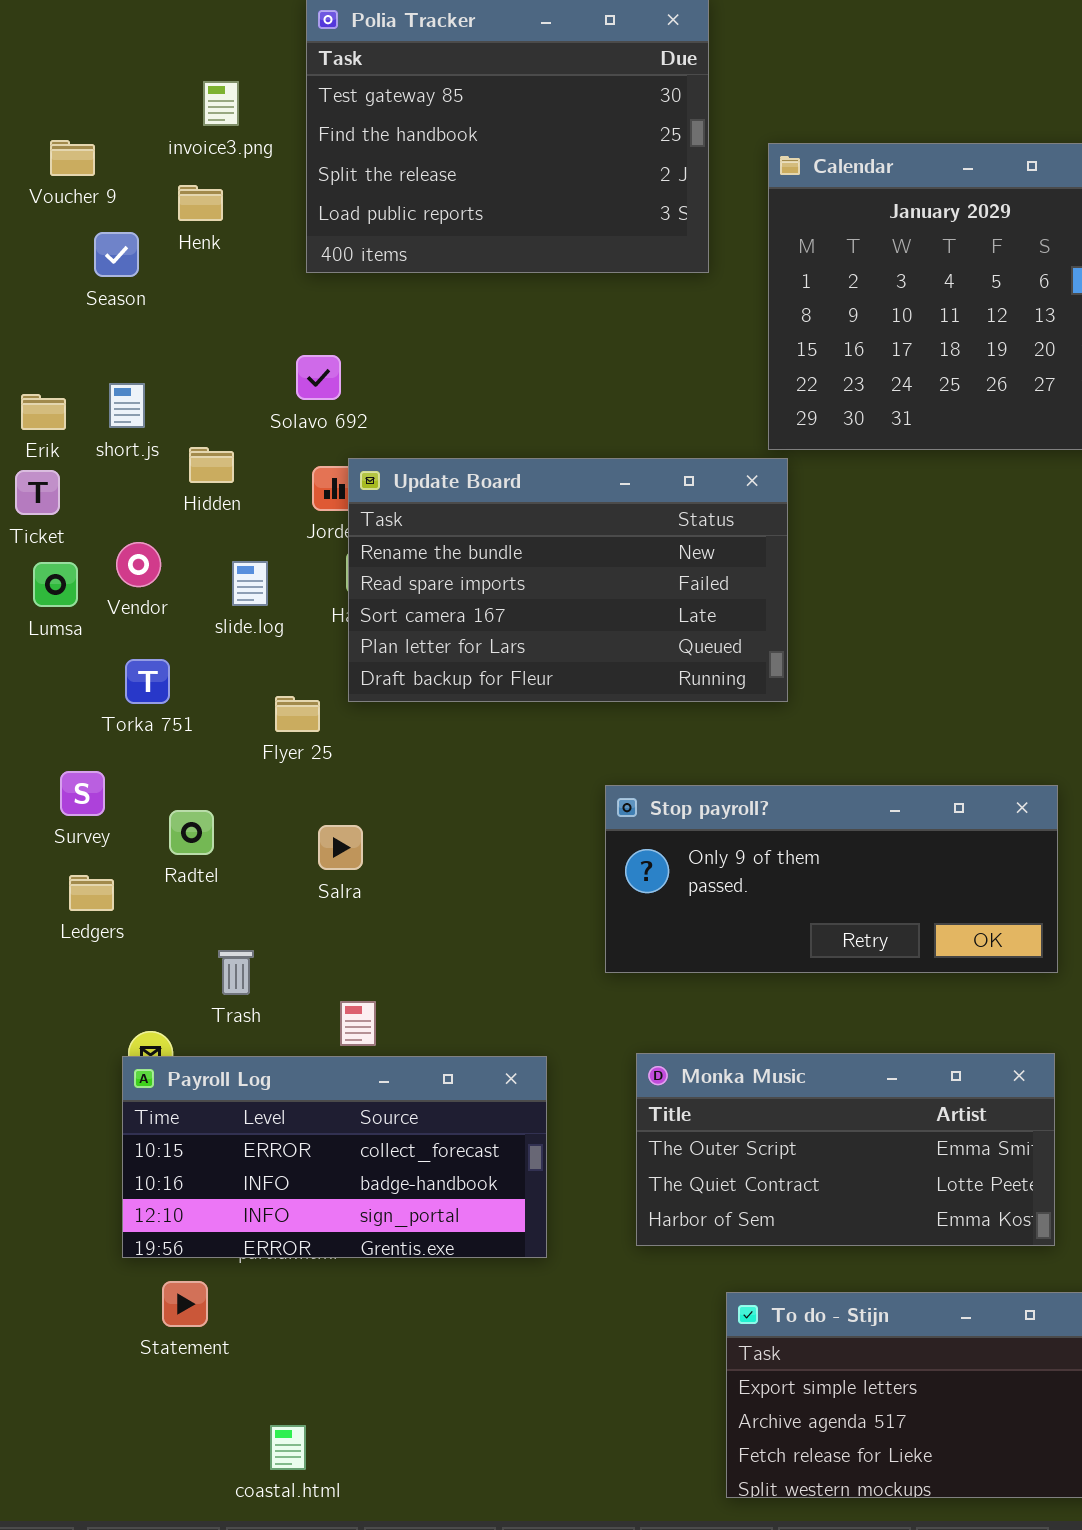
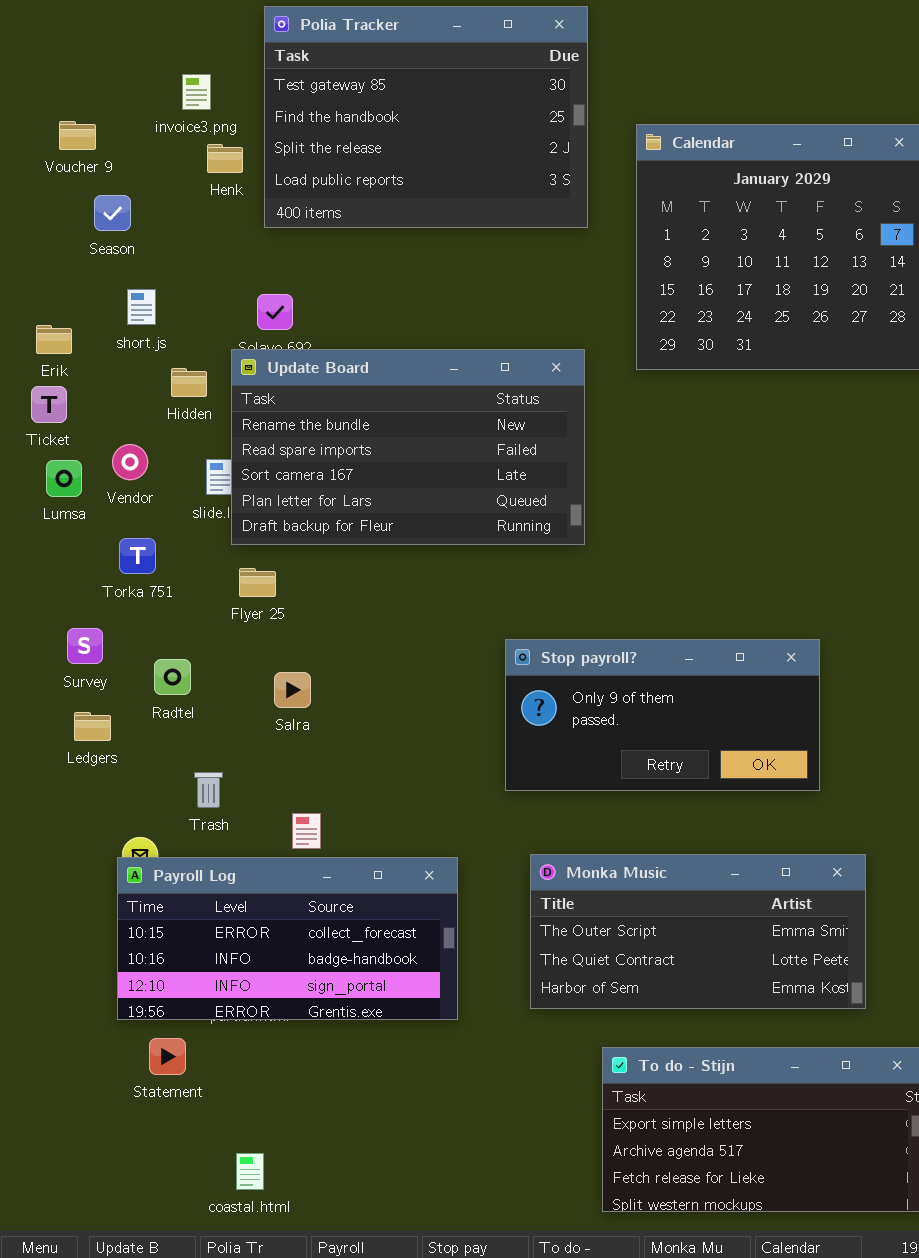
Henk: [178,185,223,221] -> [207,144,243,173], moved
short.js: [109,383,145,428] -> [127,289,156,325], moved
Update Board: [348,458,788,702] -> [231,349,585,545], moved
Stop payroll?: [605,785,1058,973] -> [505,639,820,791], resized

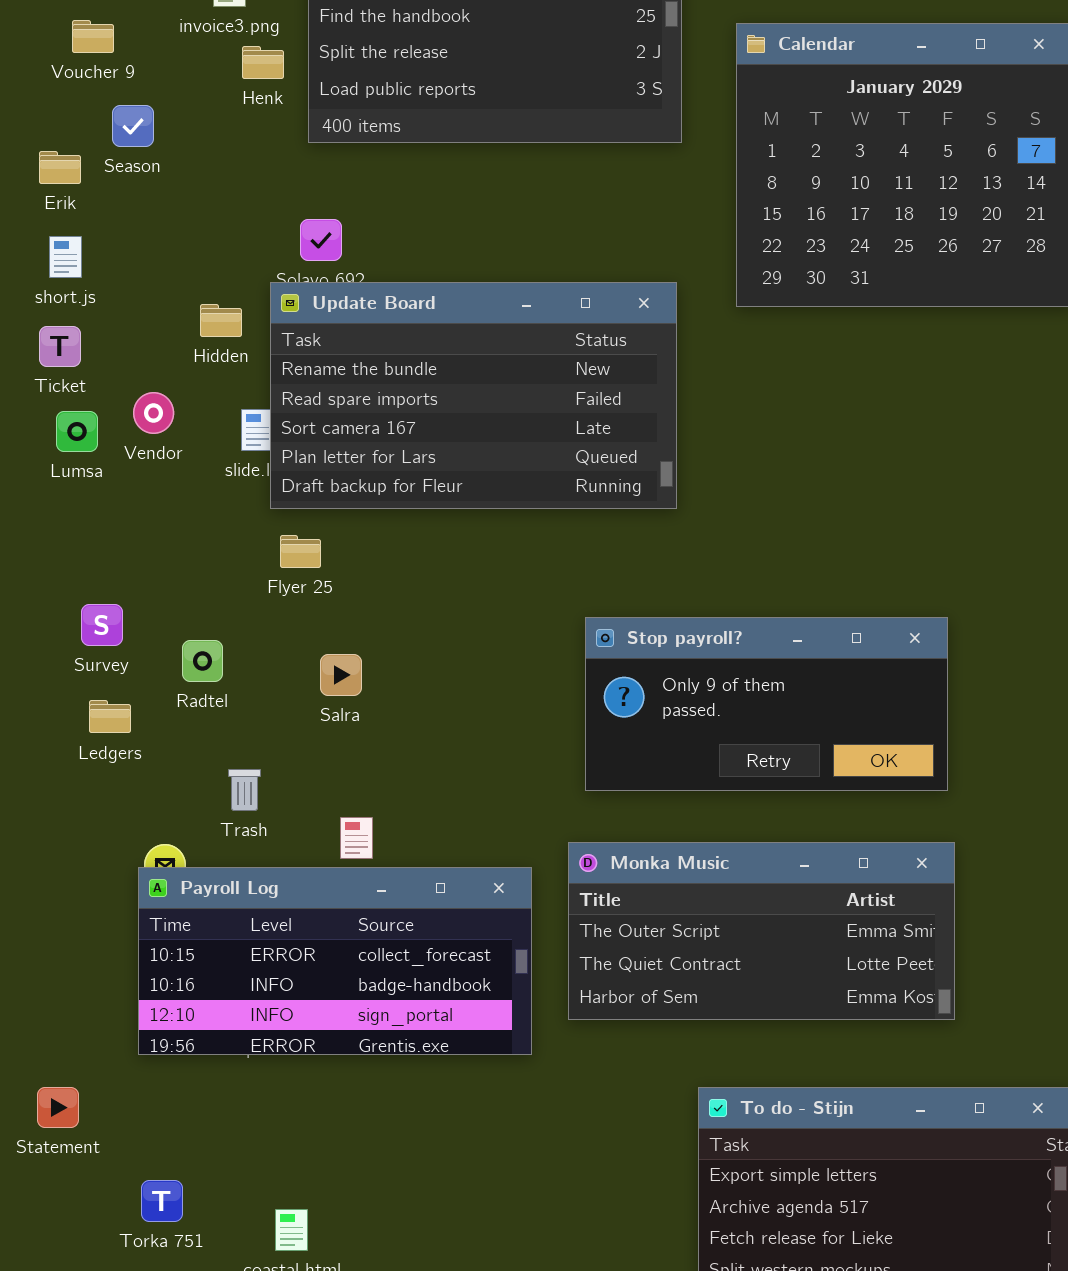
short.js: [127,289,156,325] -> [49,236,82,278], moved
Erik: [36,325,72,354] -> [39,151,81,184], moved
Torka 751: [119,538,156,574] -> [141,1180,183,1222], moved
Monka Music: [530,854,866,1009] -> [568,842,955,1020], moved
Statement: [149,1038,186,1075] -> [37,1087,79,1128], moved

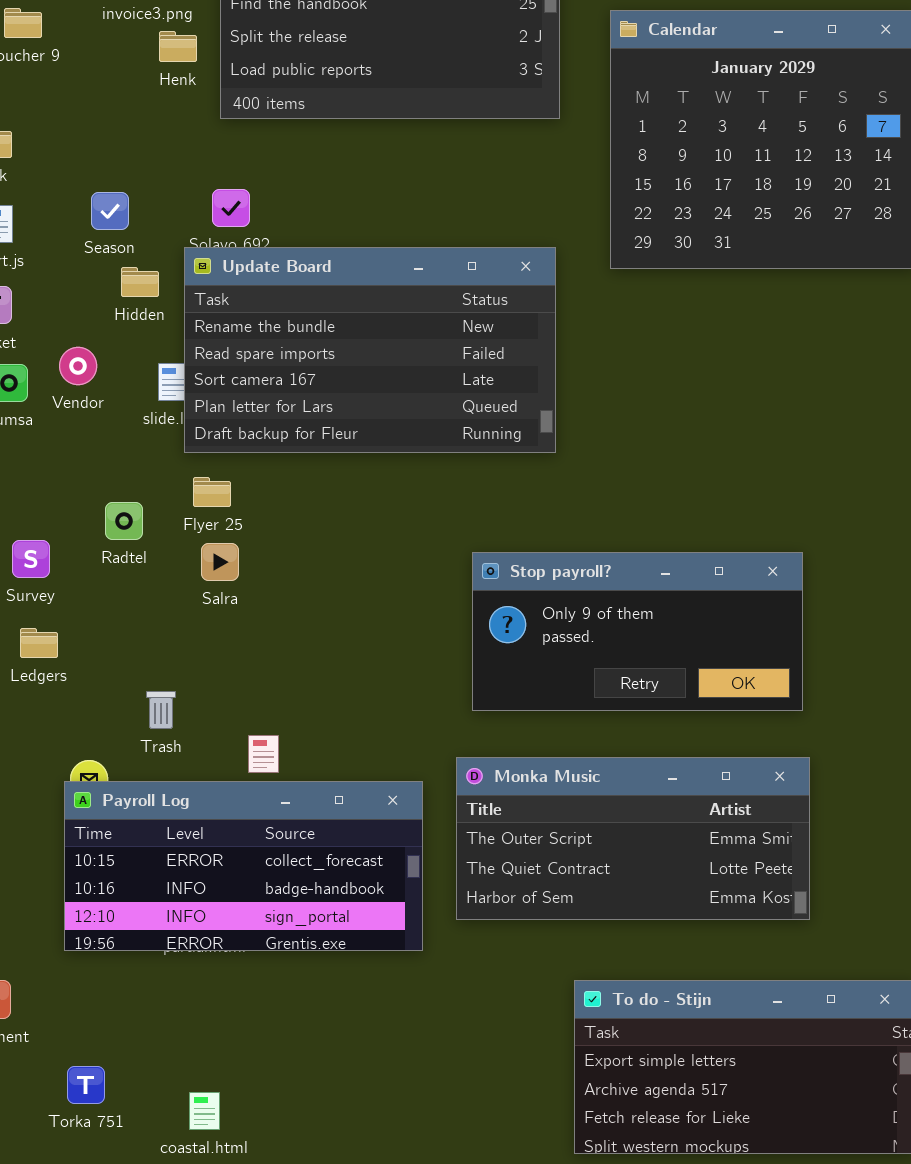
Season: [112,105,154,147] -> [91,192,129,230], moved
Radtel: [182,640,223,682] -> [105,502,143,540], moved
Salra: [320,654,362,696] -> [201,543,239,581], moved

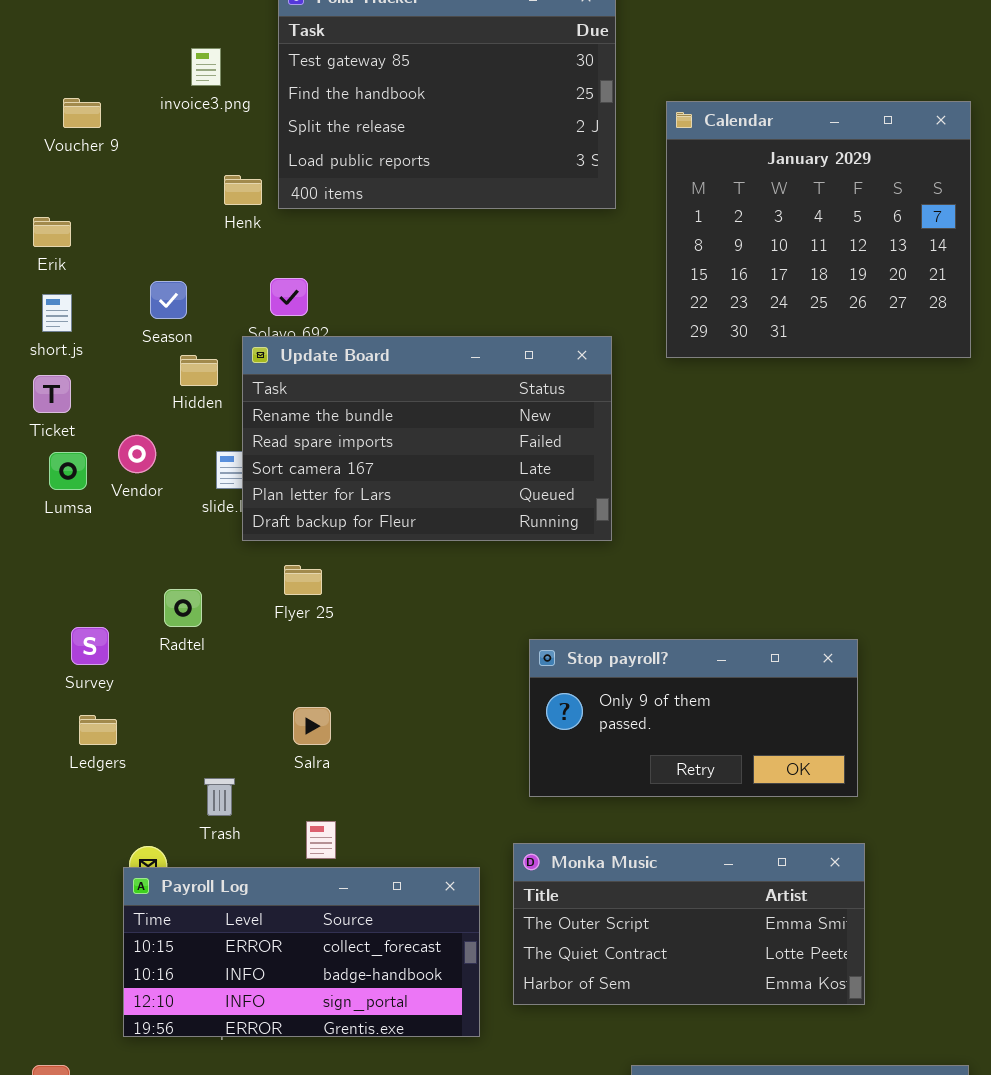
Henk: [159,31,197,62] -> [224,175,262,205], moved
Flyer 25: [193,477,231,507] -> [284,565,322,595], moved
Salra: [201,543,239,581] -> [293,707,331,745], moved

